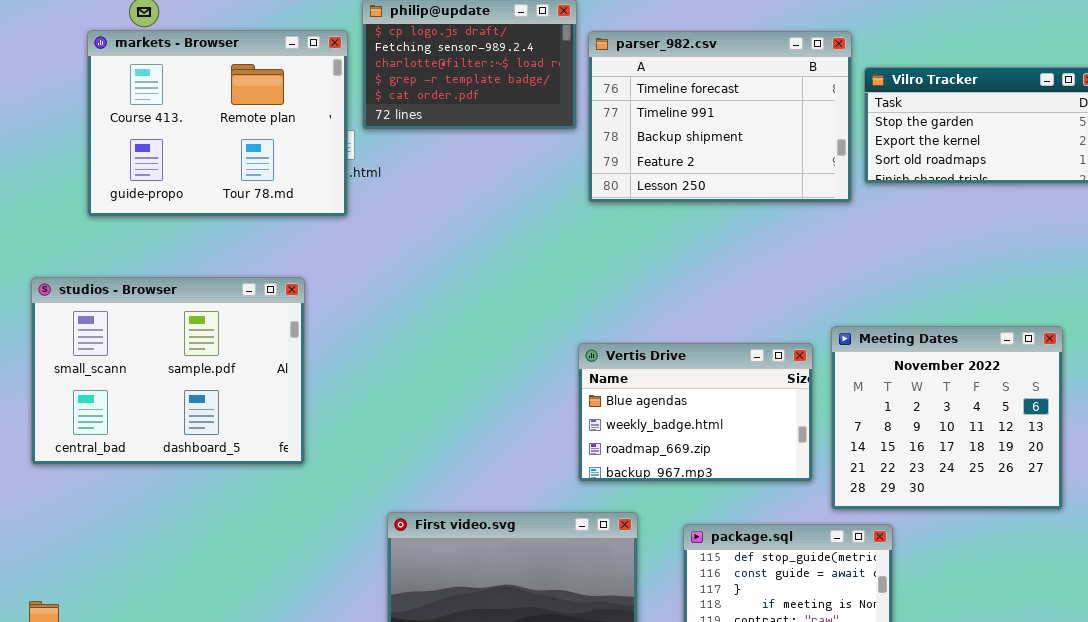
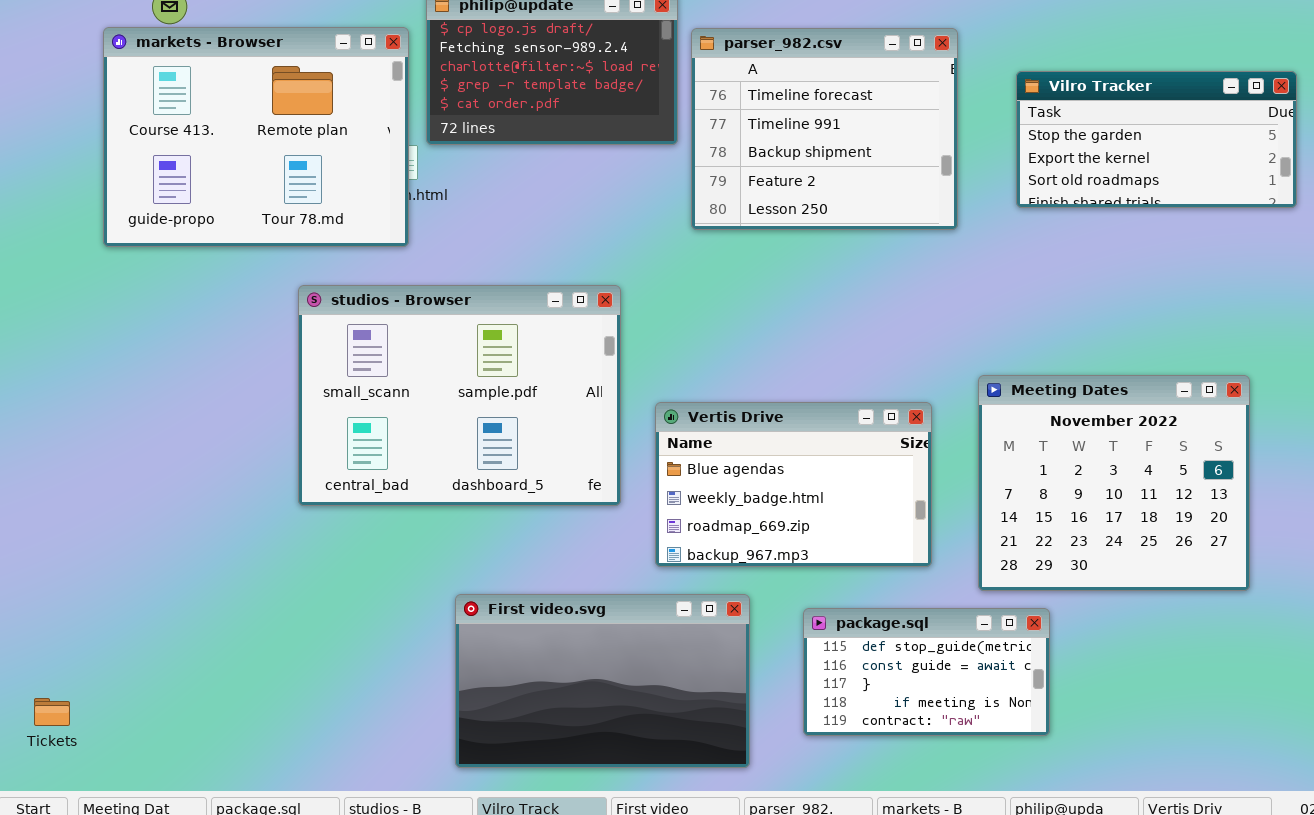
parser_982.csv: [588,31,852,203] -> [691,28,958,230], resized
studios - Browser: [31,277,305,465] -> [298,285,621,506], moved
Vertis Drive: [578,343,813,482] -> [655,402,932,567], moved

